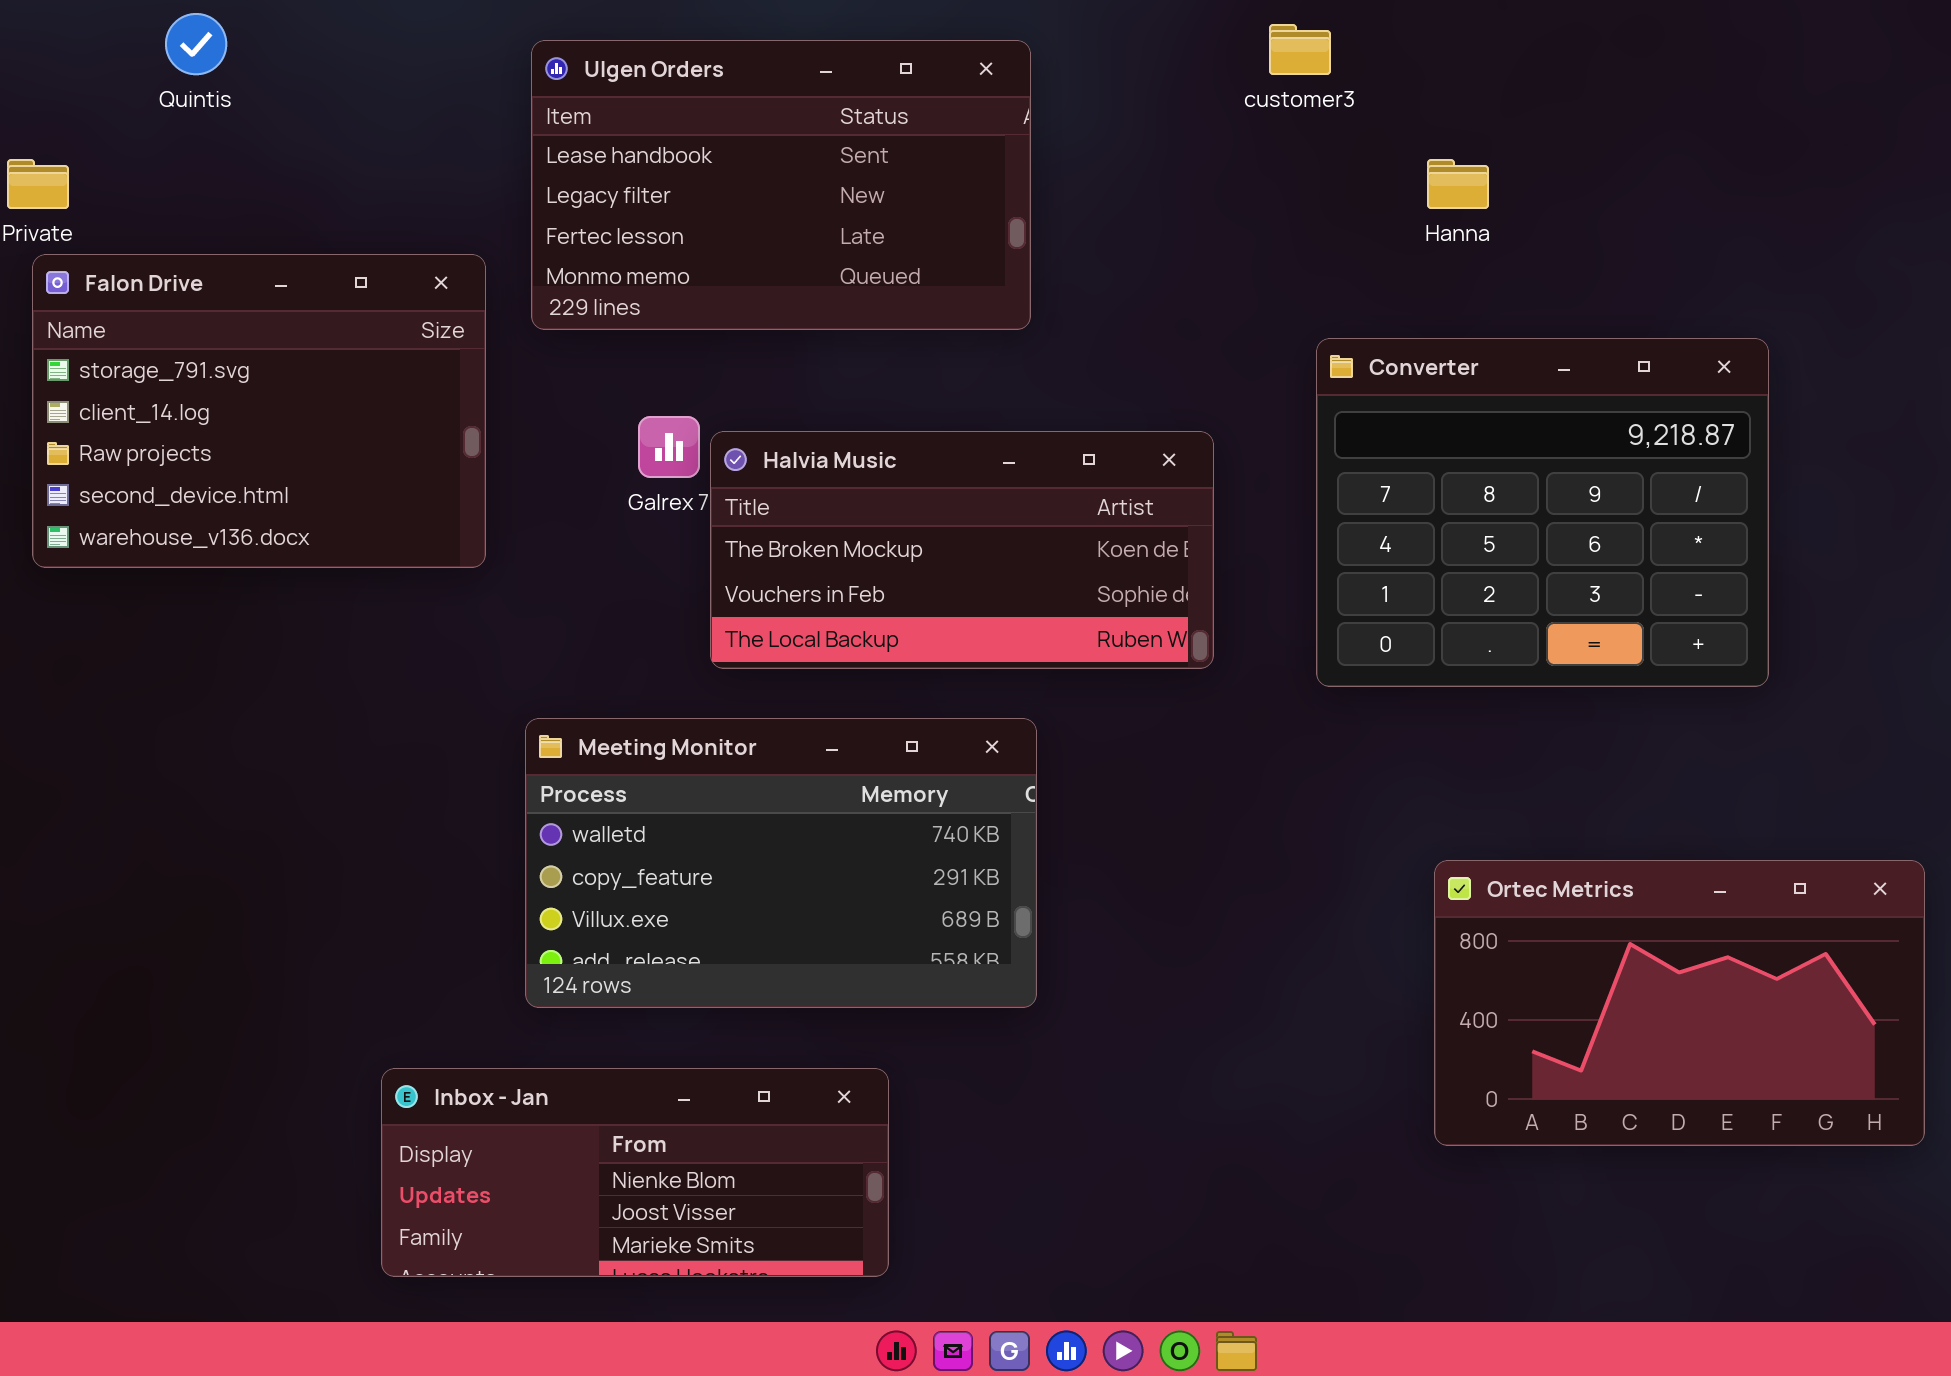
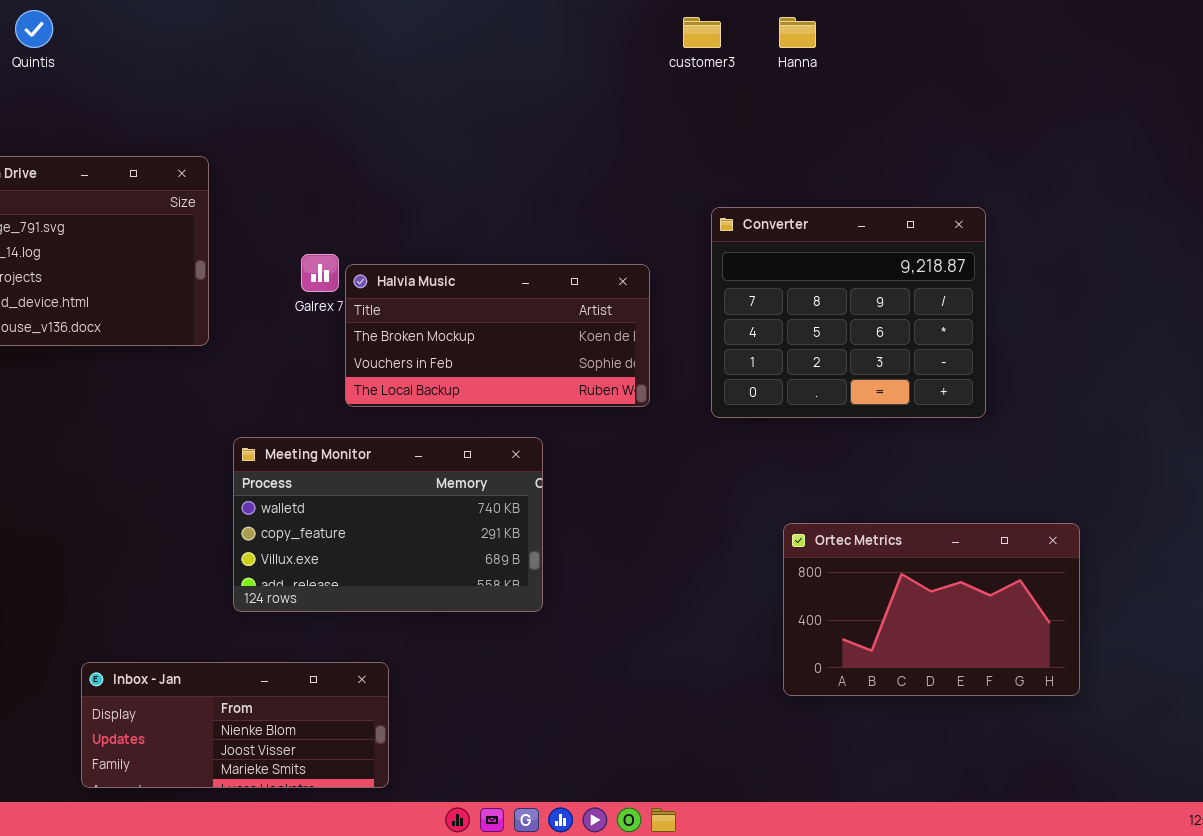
Ulgen Orders: [531,40,1031,330] -> none, closed
Hanna: [1427,159,1489,209] -> [779,17,816,48], moved
Inbox - Jan: [381,1068,889,1277] -> [81,662,389,788], moved

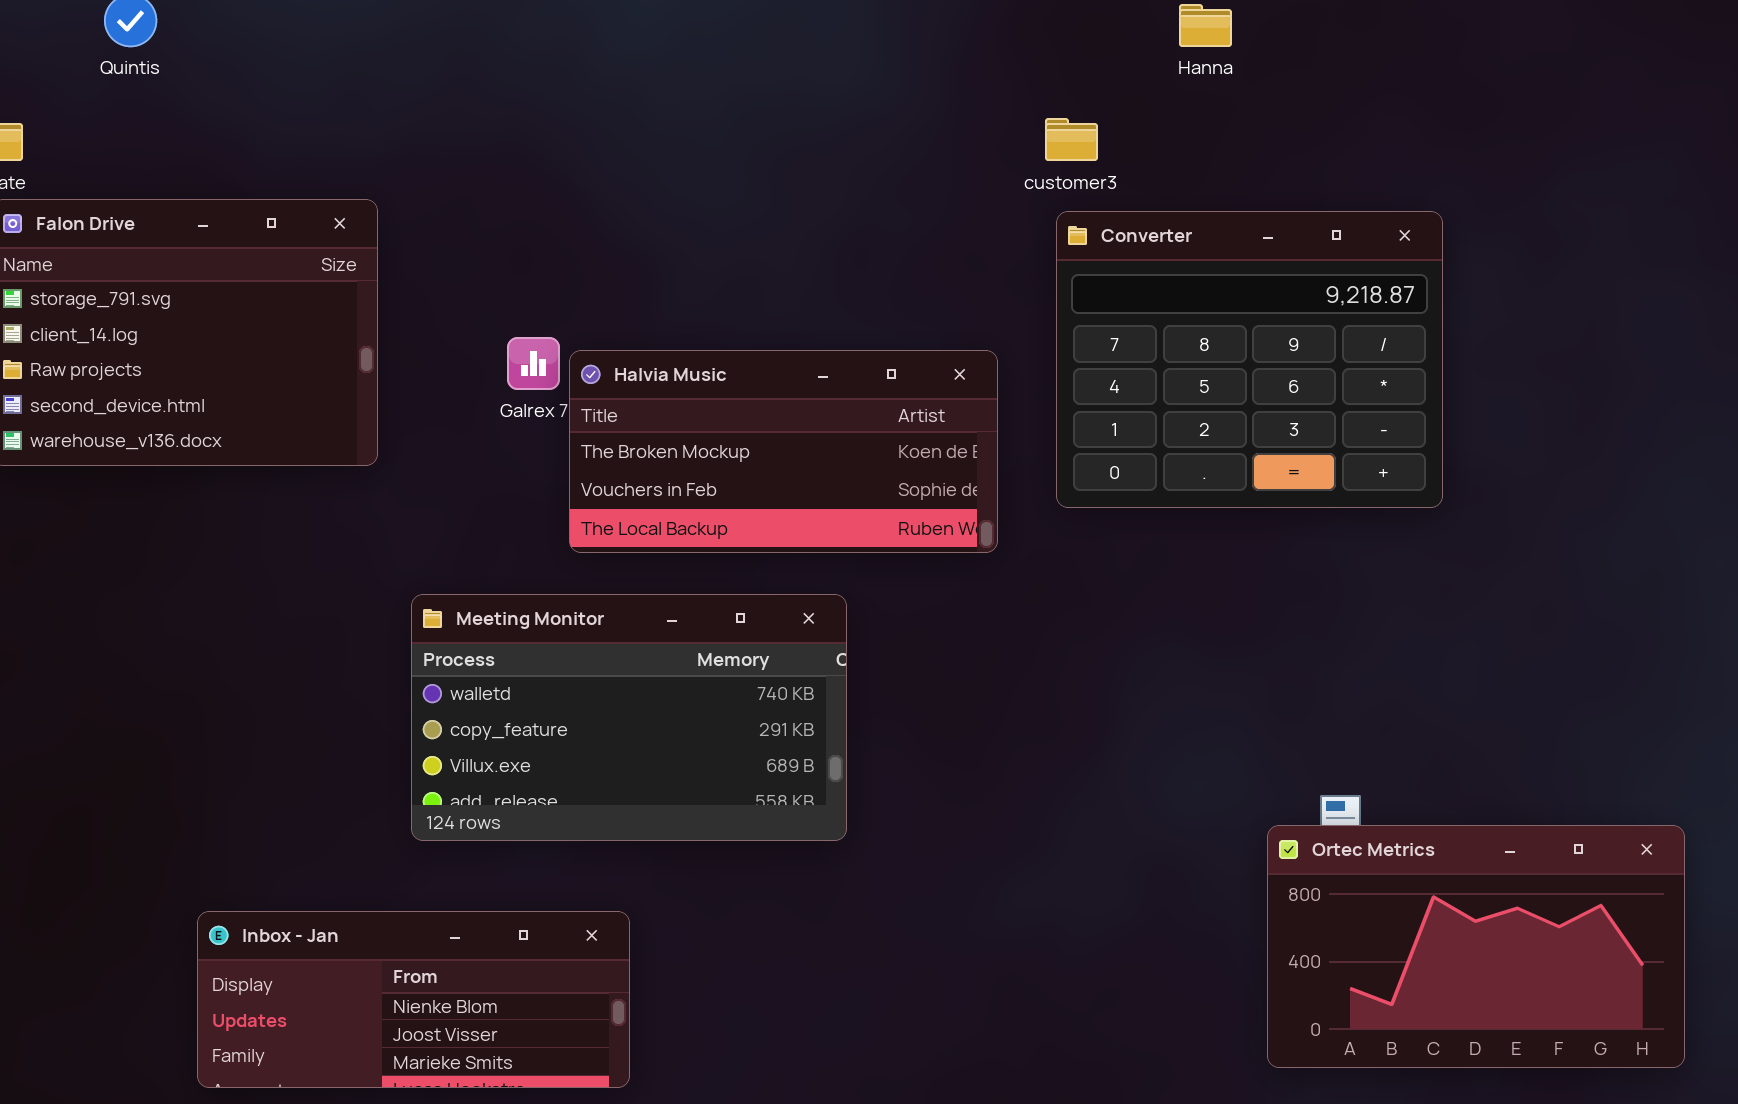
customer3: [683,17,721,48] -> [1045,118,1098,161], moved
Converter: [711,207,986,418] -> [1056,211,1443,508], moved
Ortec Metrics: [783,523,1080,696] -> [1267,825,1685,1068], moved

